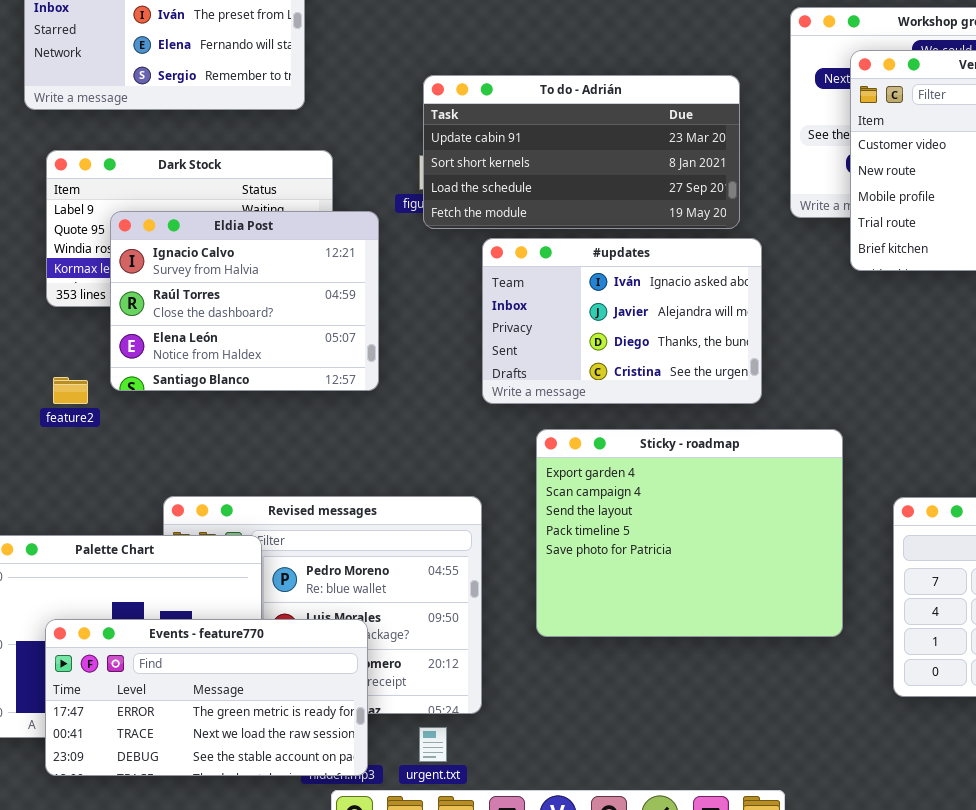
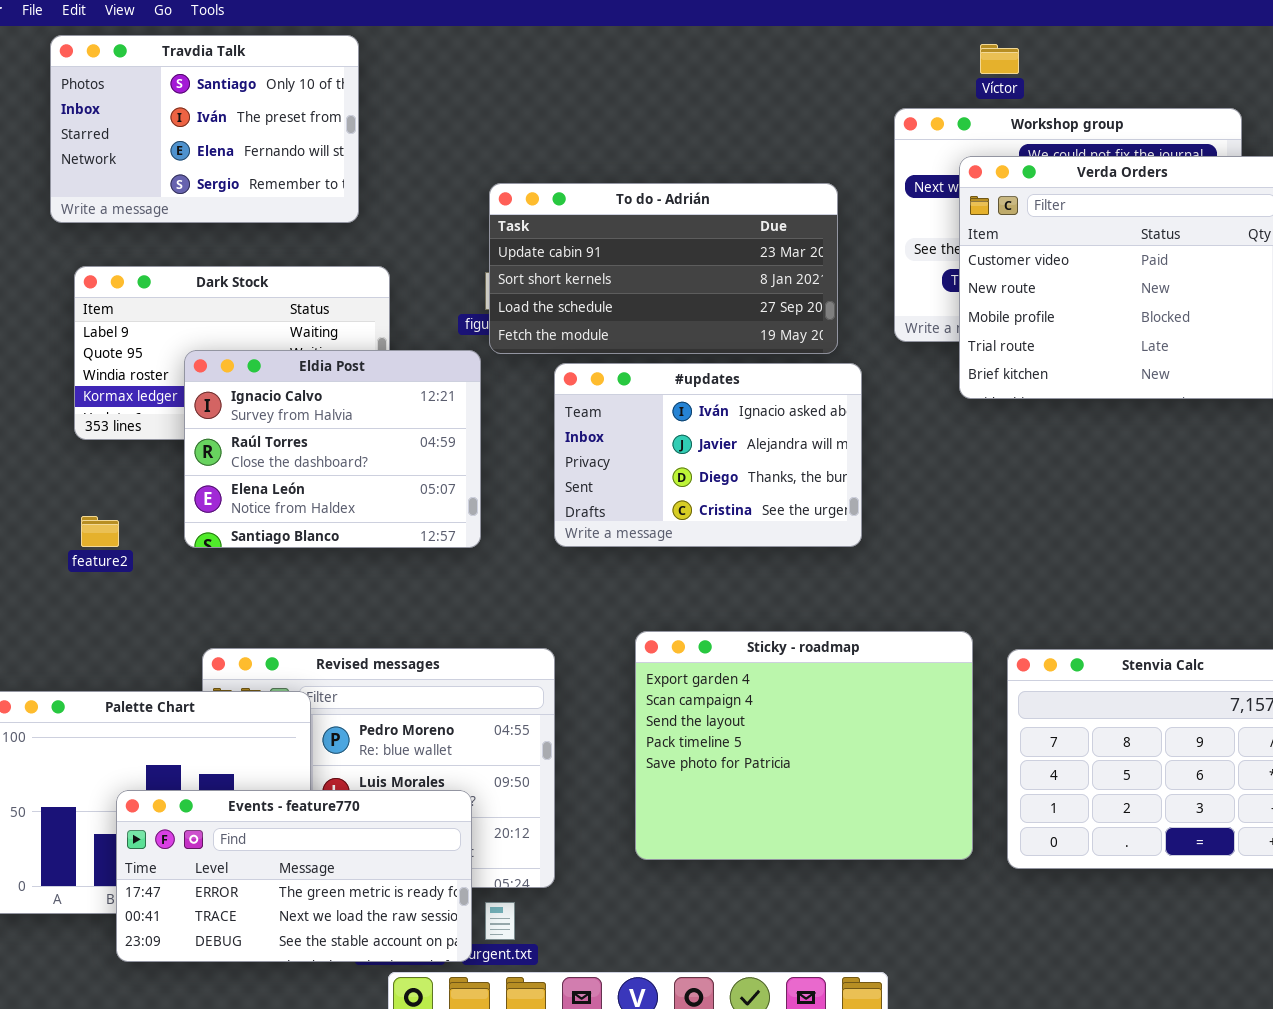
Eldia Post: [110,211,379,391] -> [184,350,481,548], moved
Sticky - roadmap: [536,429,843,637] -> [635,631,973,860], moved
Events - feature770: [45,619,368,776] -> [116,790,472,962], moved

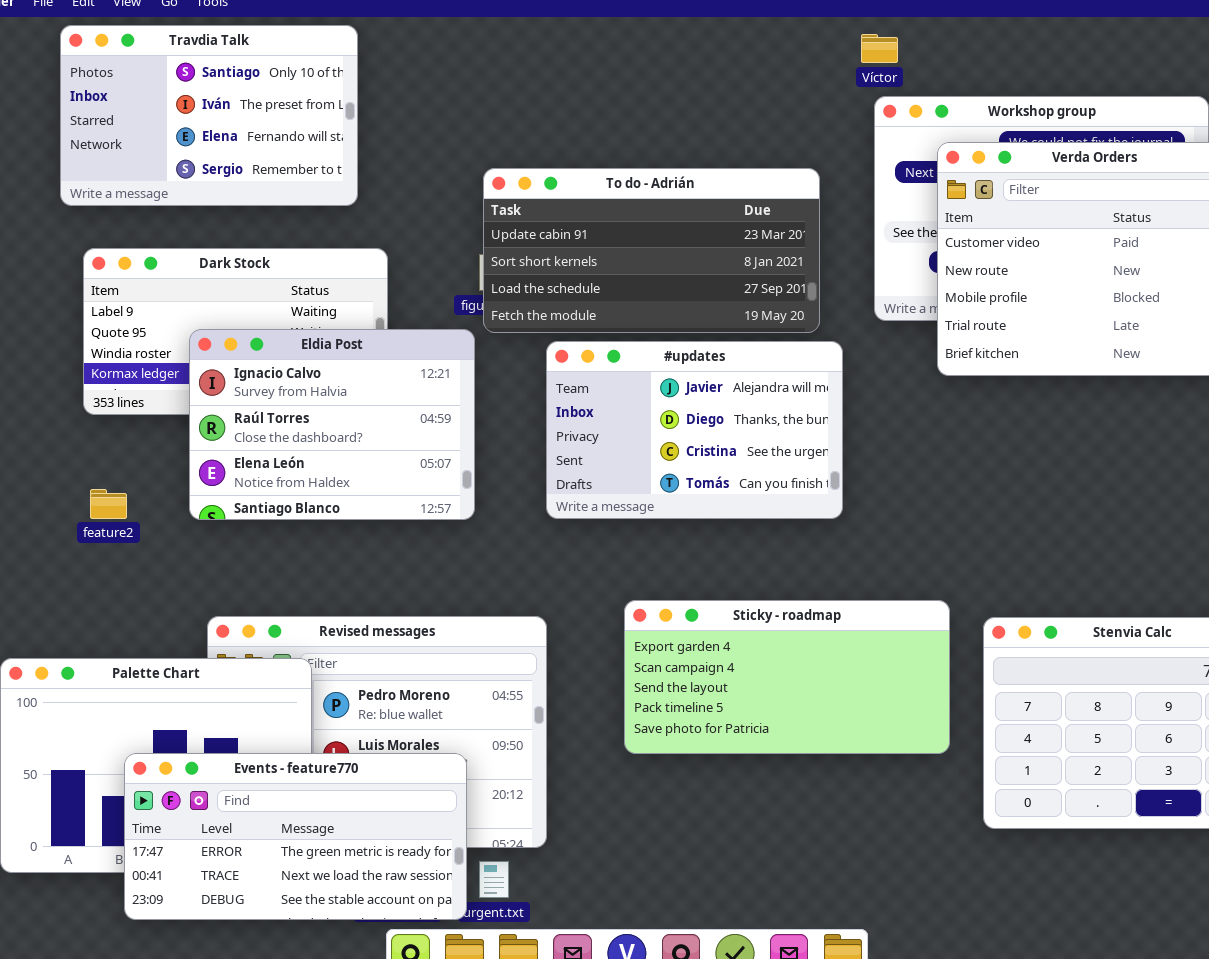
Víctor: [980,44,1019,74] -> [861,34,898,63], moved
#updates: [554,363,862,547] -> [546,341,843,519], scrolled down 1 row
Sticky - roadmap: [635,631,973,860] -> [624,600,950,754], resized

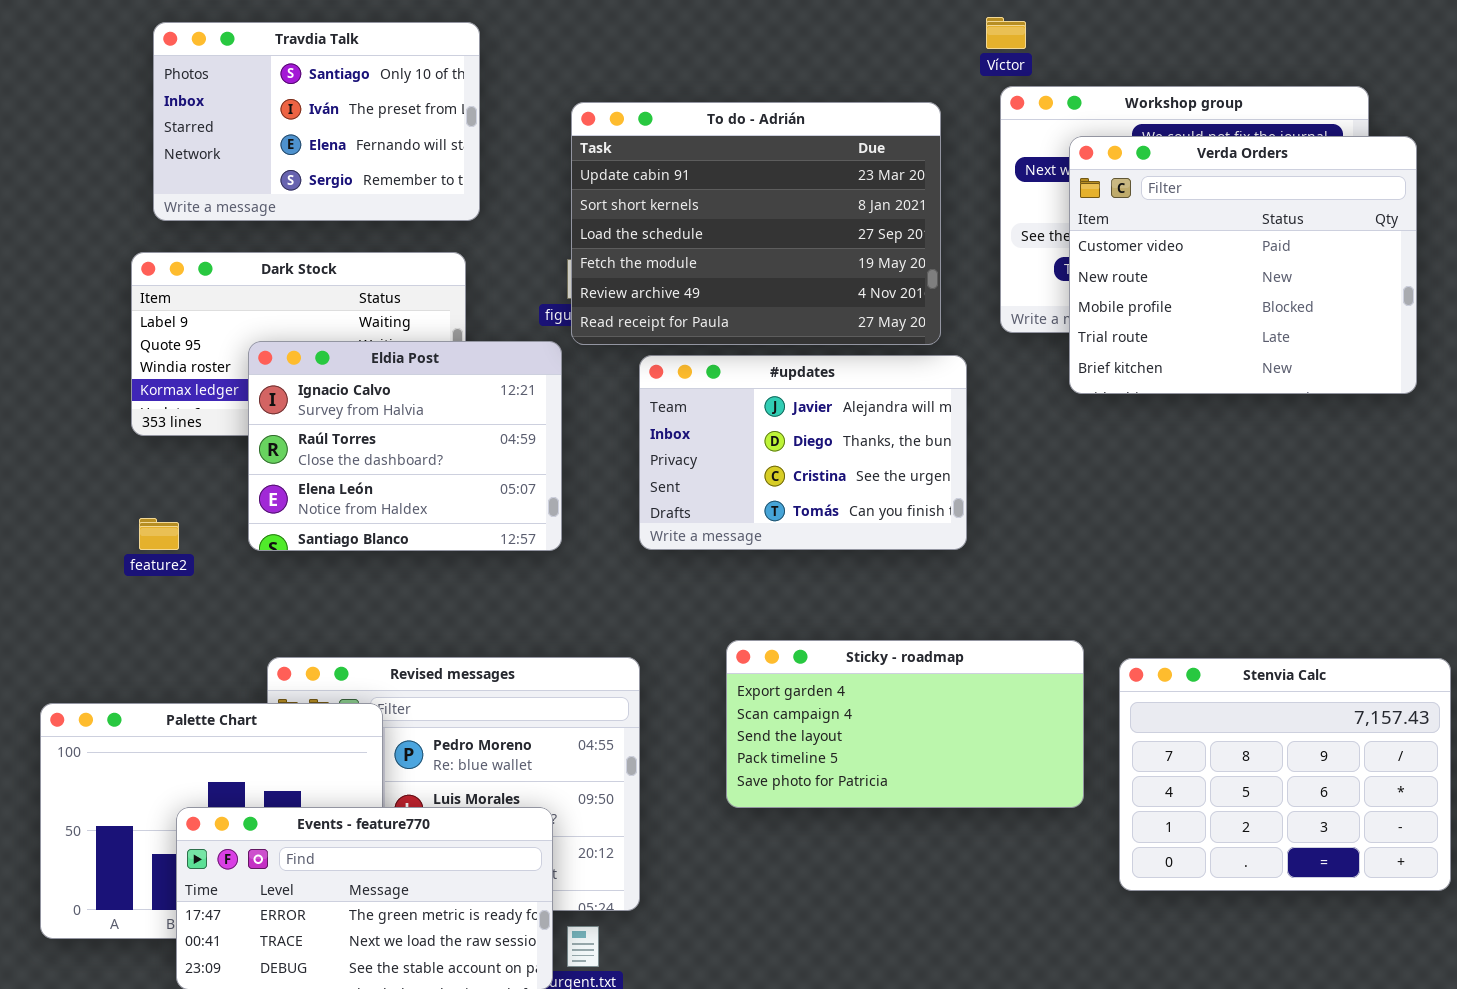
Travdia Talk: [60,25,358,206] -> [153,22,480,221], moved
To do - Adrián: [483,168,820,333] -> [571,102,941,345], resized

